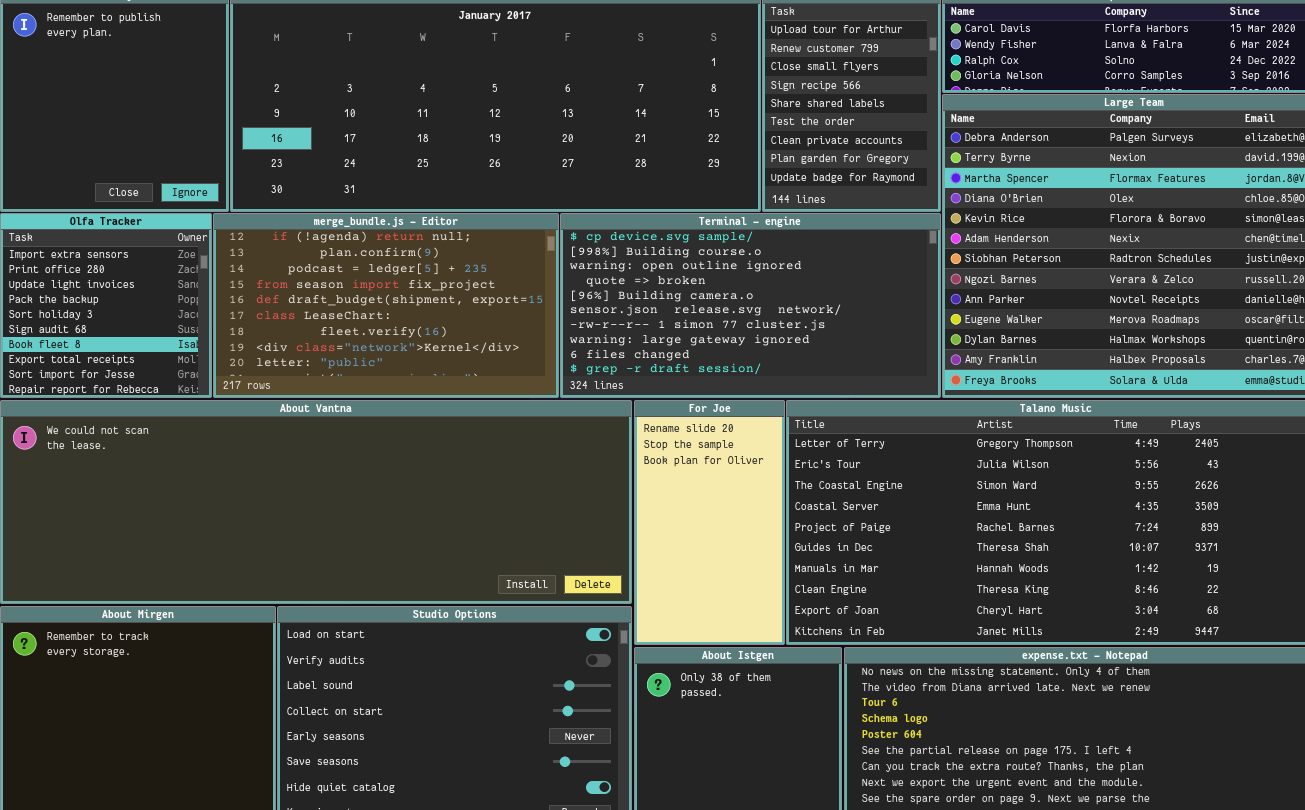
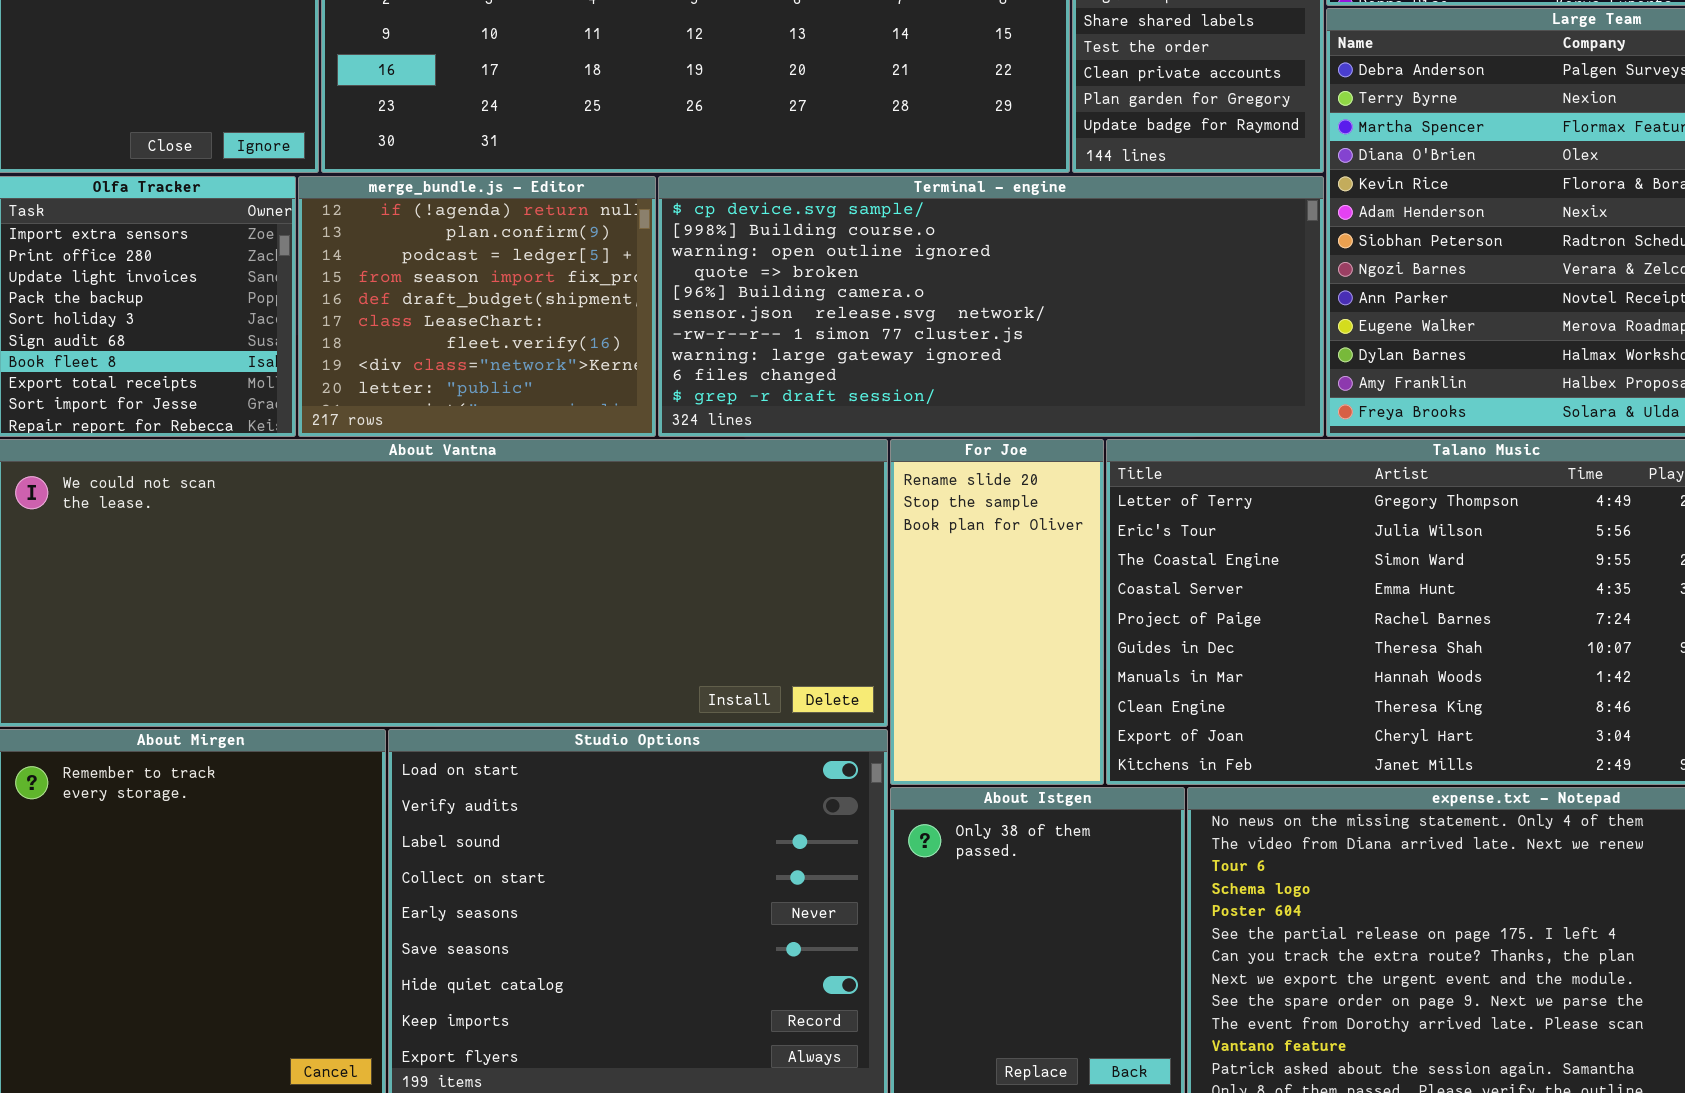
merge_bundle.js - Editor: [213,213,559,398] -> [298,176,656,437], resized
Terminal - engine: [560,213,941,398] -> [658,176,1324,437], resized

